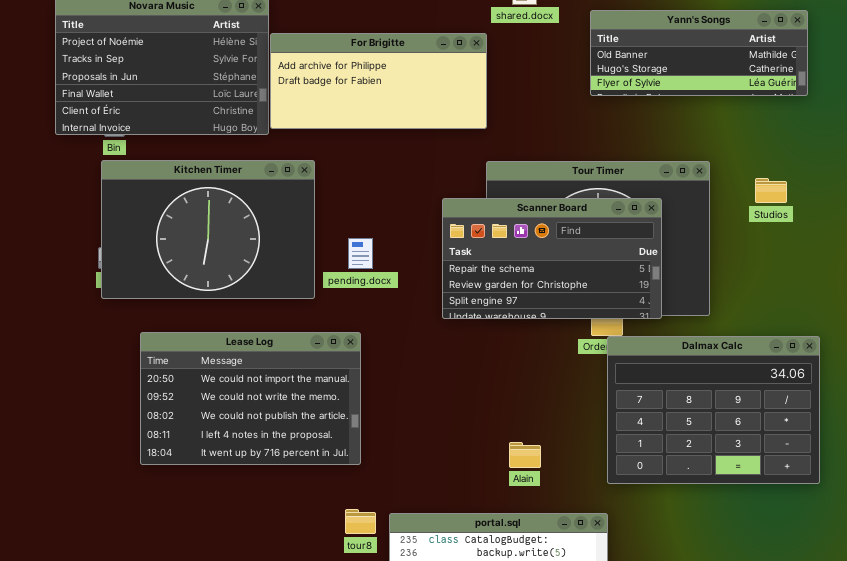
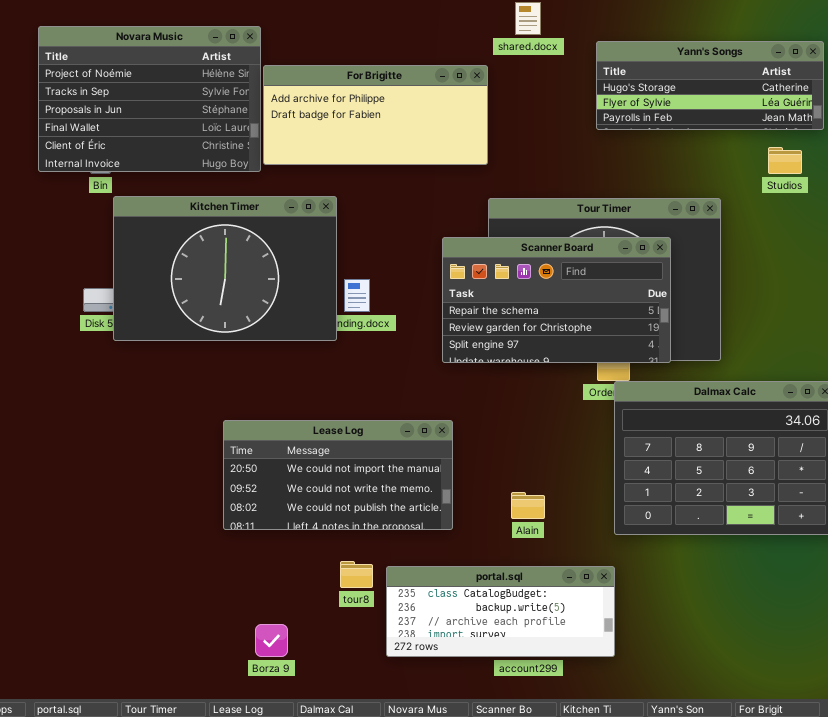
Yann's Songs: [590,10,808,96] -> [596,41,824,130], scrolled down 1 row
Kitchen Timer: [101,160,315,299] -> [113,196,337,341], moved
Studios: [755,178,787,203] -> [768,147,802,174], moved
Lease Log: [140,332,361,465] -> [223,420,453,530], moved, resized

